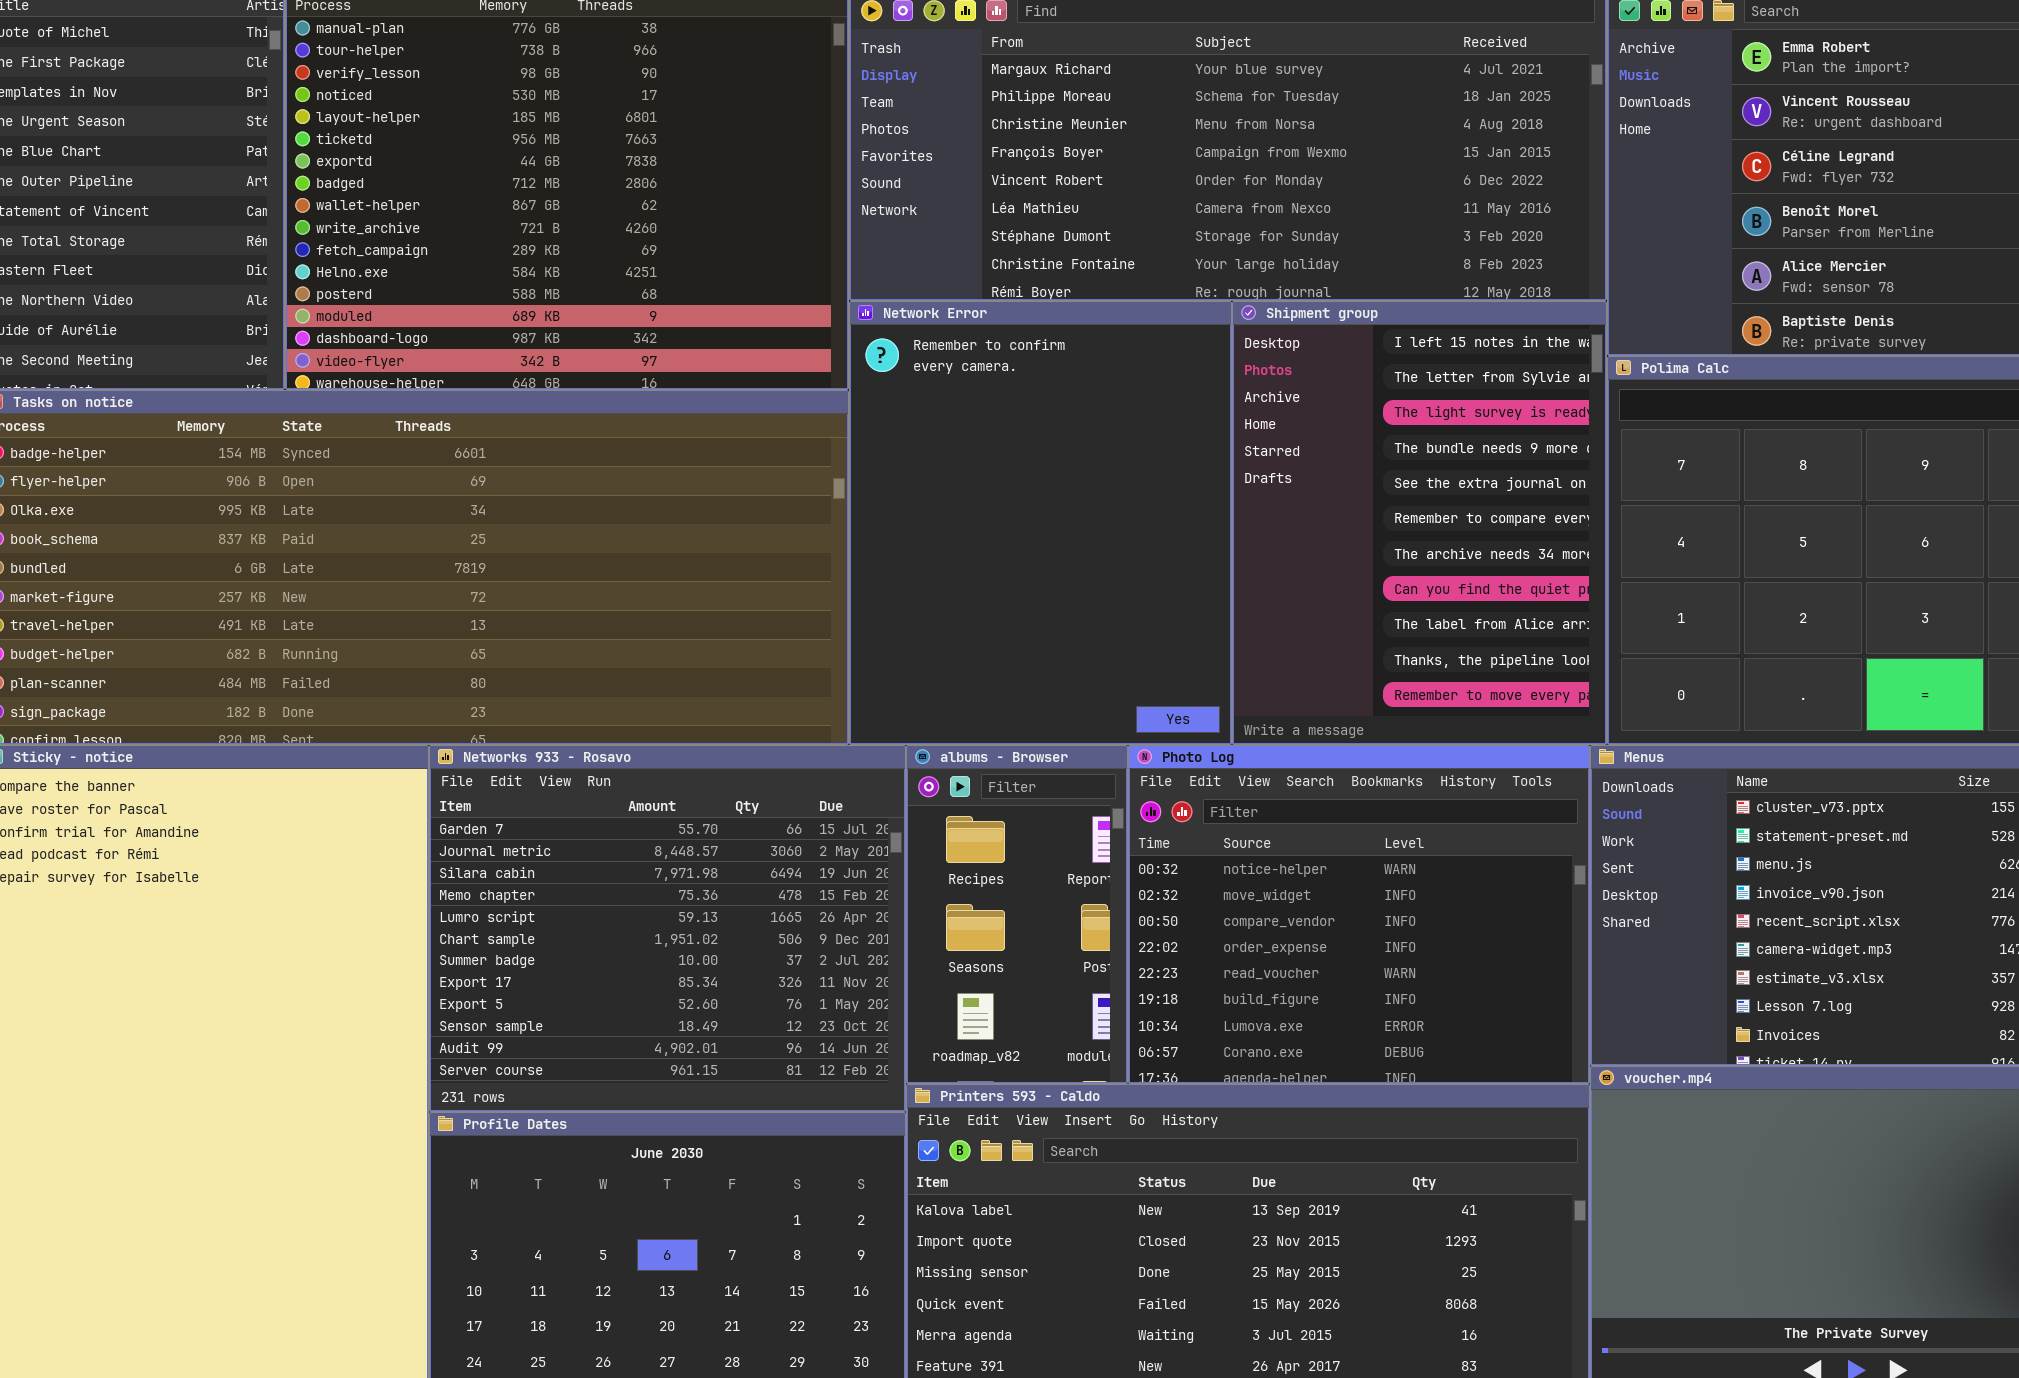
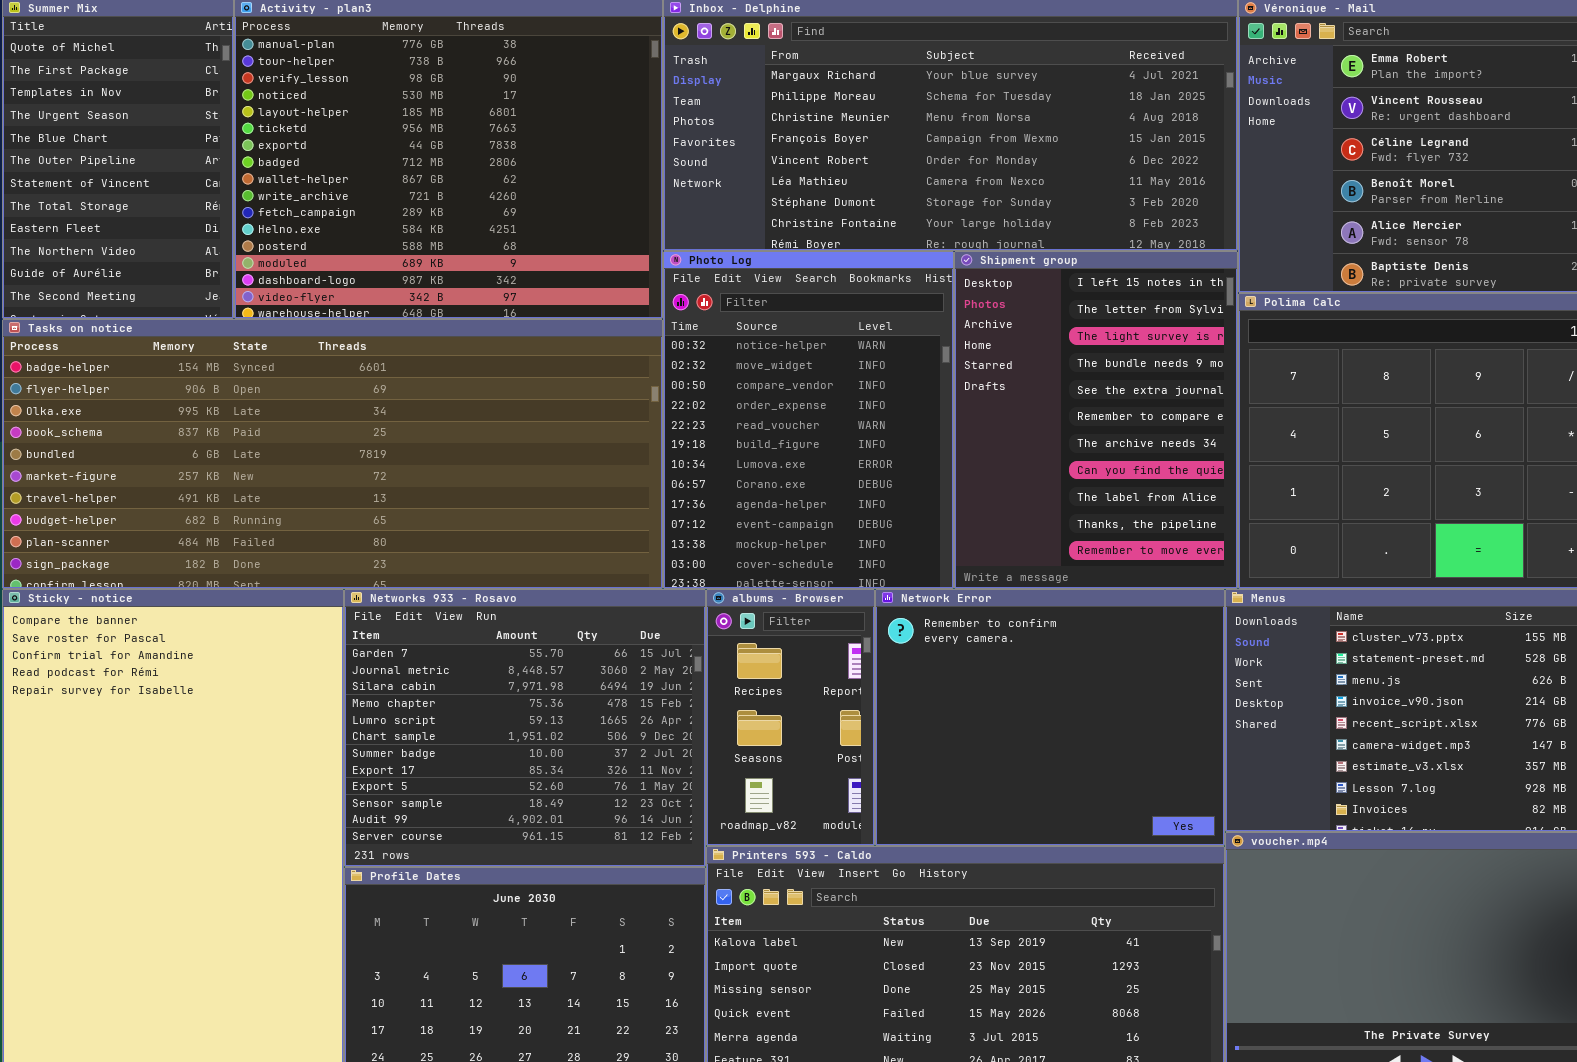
Network Error: [849,301,1232,745] -> [875,589,1225,846], moved, resized
Photo Log: [1128,745,1590,1084] -> [663,251,954,589], moved, resized

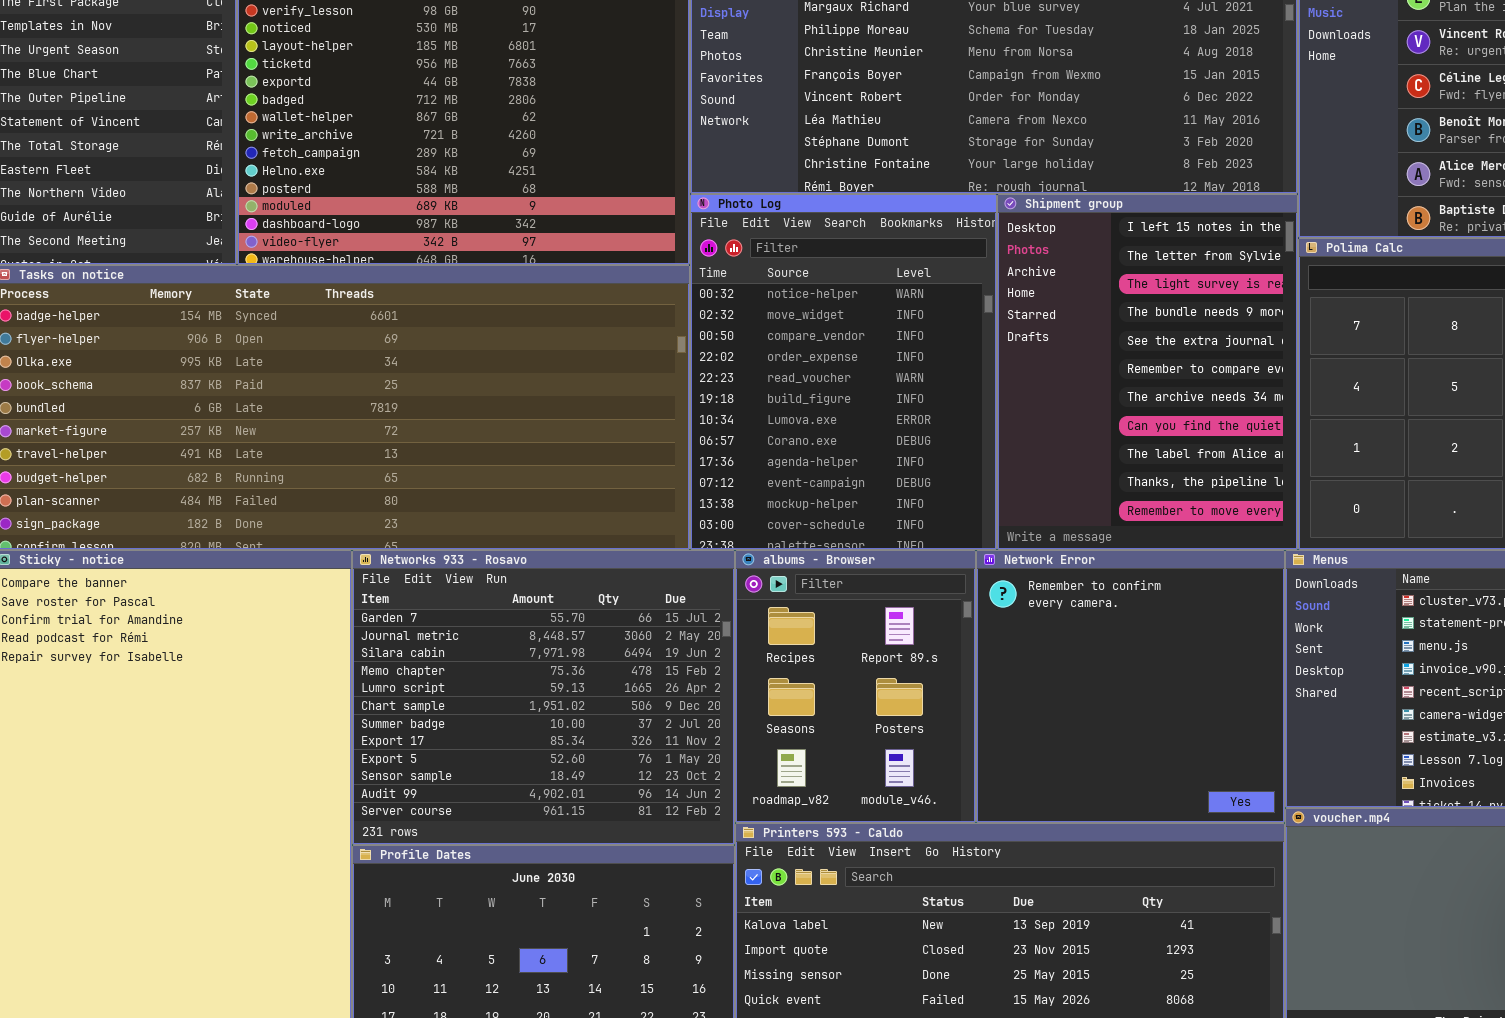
albums - Browser: [706,589,875,846] -> [735,550,976,823], resized
Network Error: [875,589,1225,846] -> [976,550,1285,823], resized

